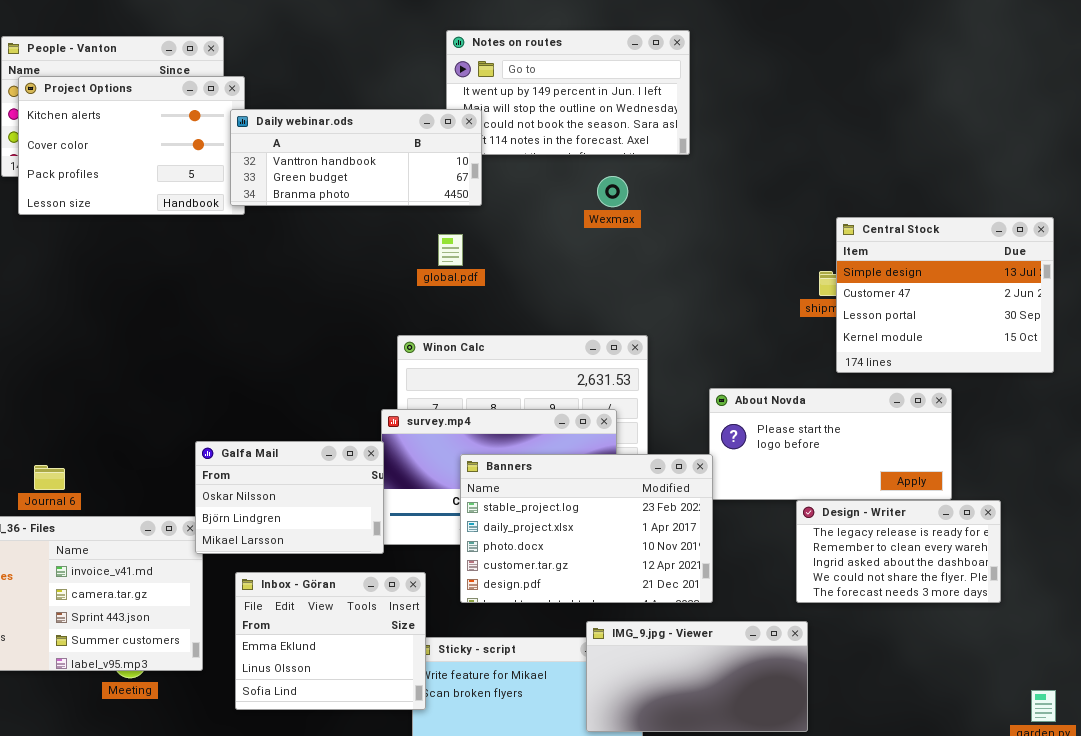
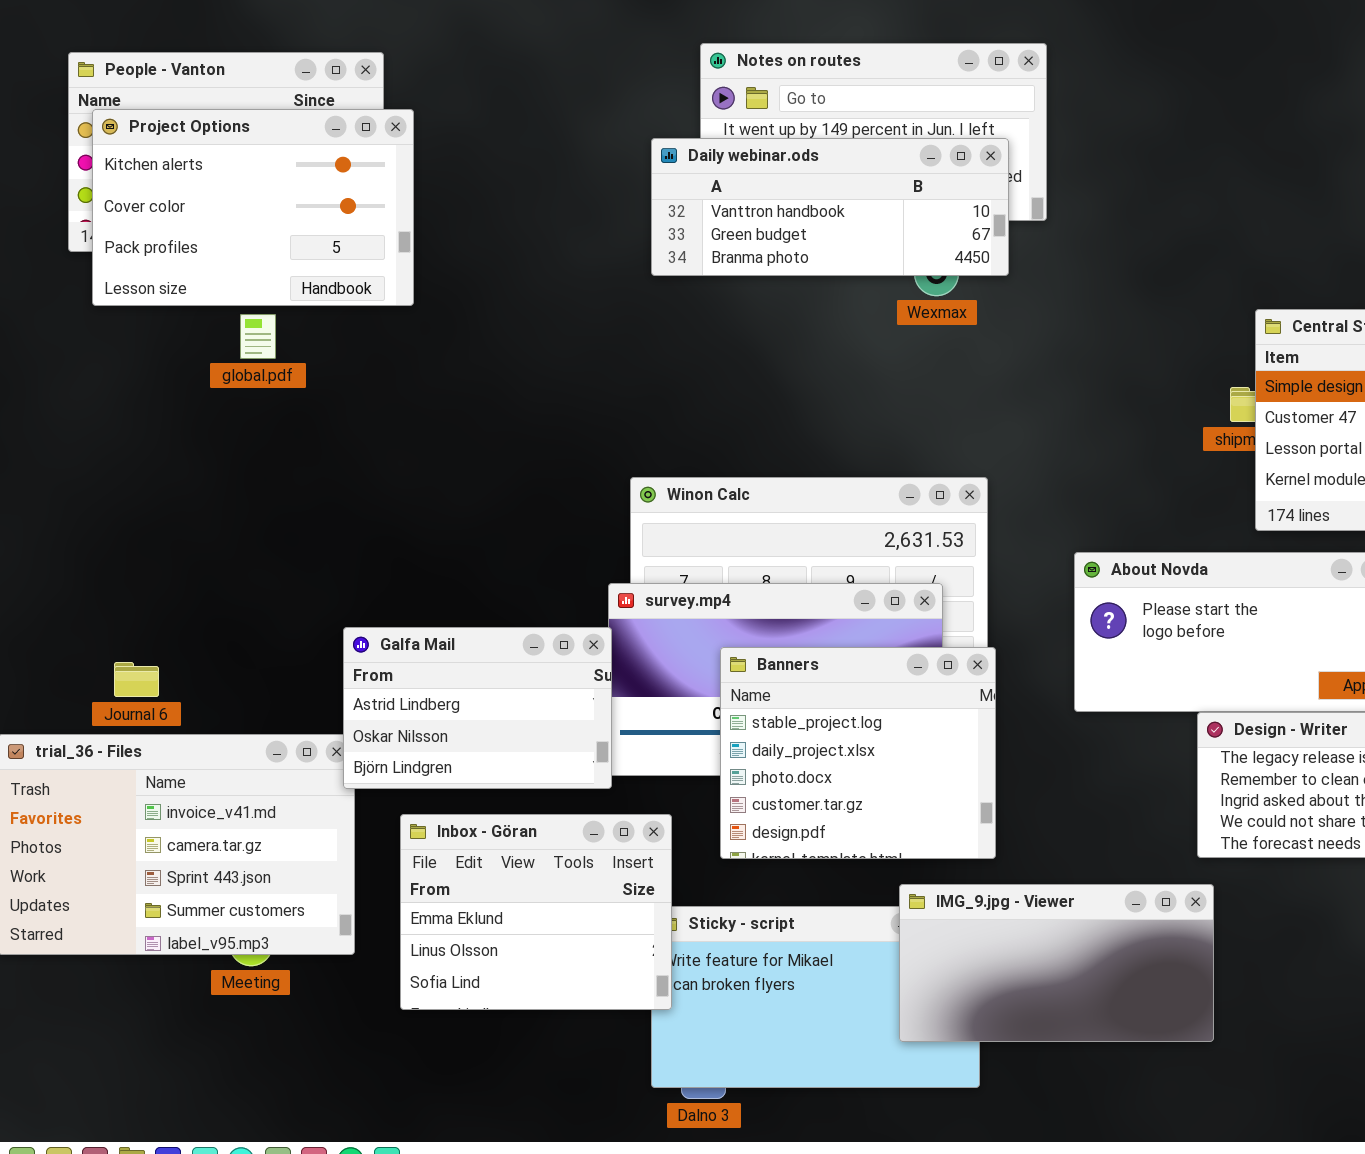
Daily webinar.ods: [230,109,482,206] -> [651,138,1009,276], moved
global.pdf: [438,234,463,266] -> [240,314,276,359], moved
Galfa Mail: [195,441,384,554] -> [343,627,612,789], scrolled up 1 row
Banners: [460,454,713,603] -> [720,647,996,859], resized

